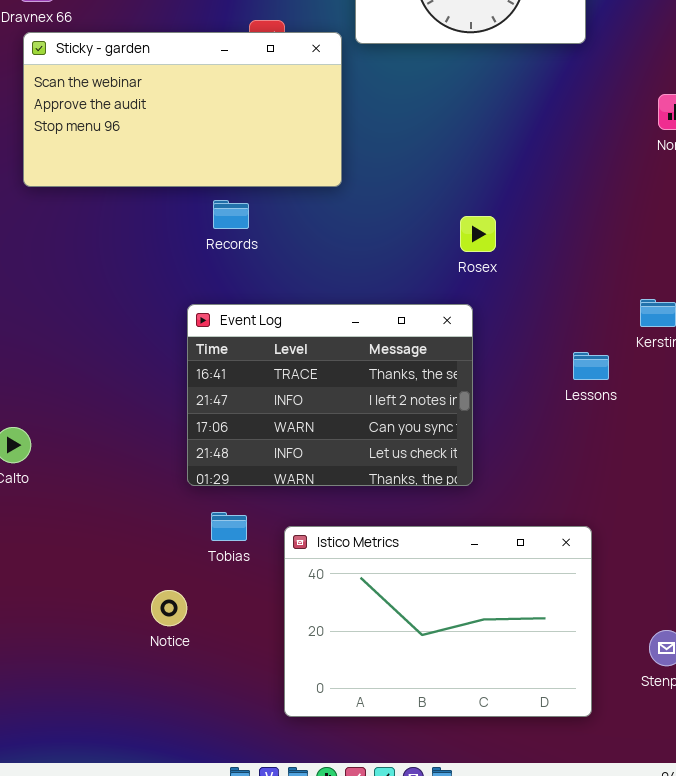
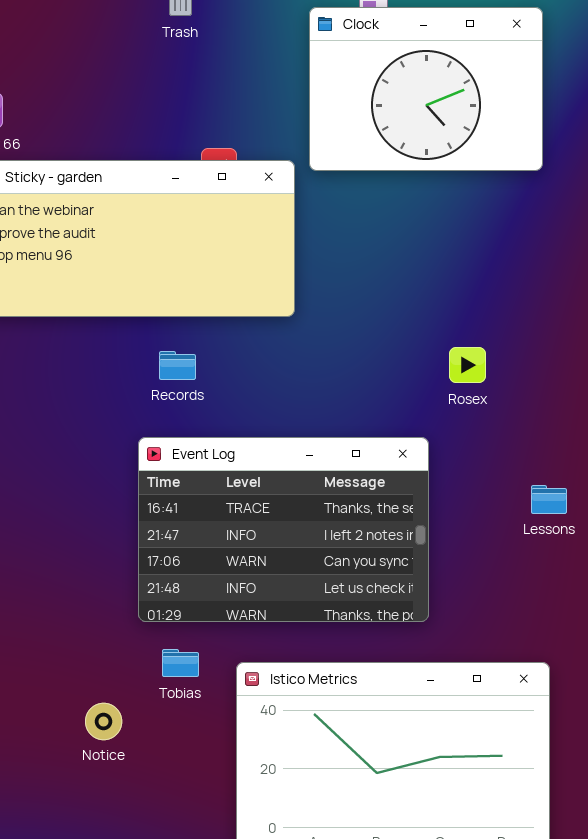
Records: [213,200,249,229] -> [159,351,196,380], moved
Rosex: [460,216,496,252] -> [449,347,486,383], moved
Notice: [151,590,187,626] -> [85,703,122,740], moved

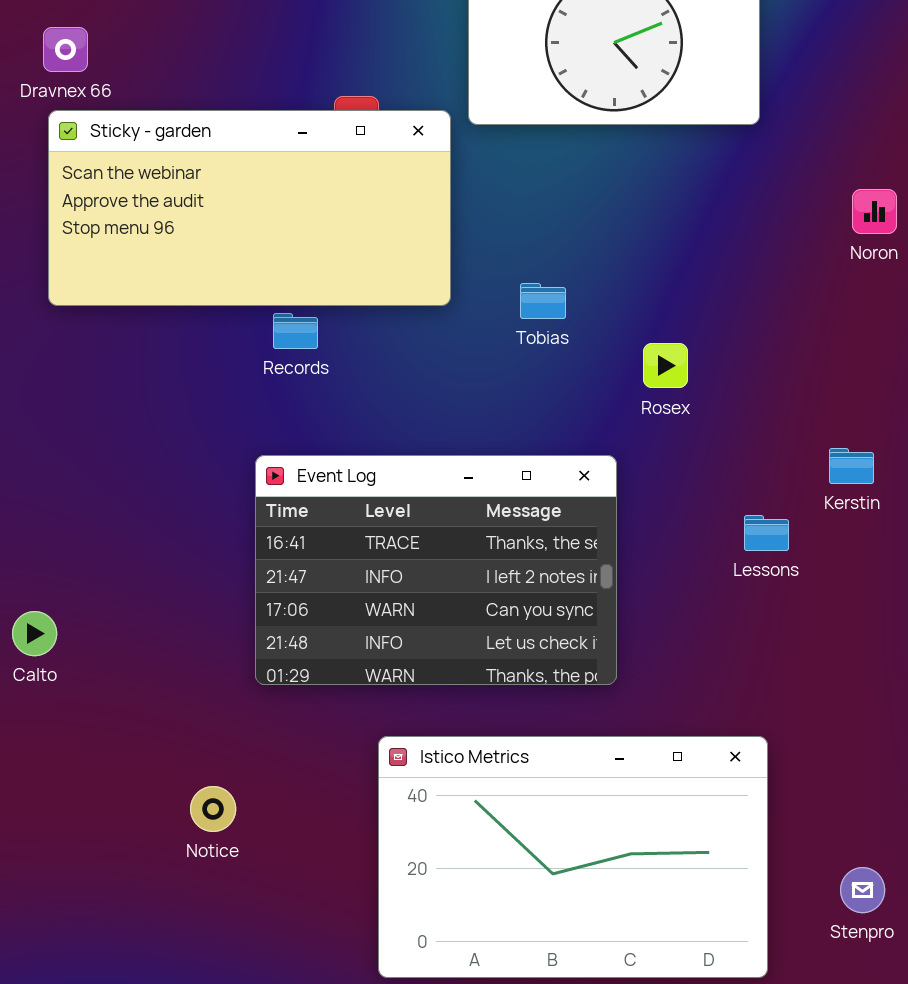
Records: [159,351,196,380] -> [273,313,318,349], moved
Tobias: [162,649,199,677] -> [520,283,566,319], moved

